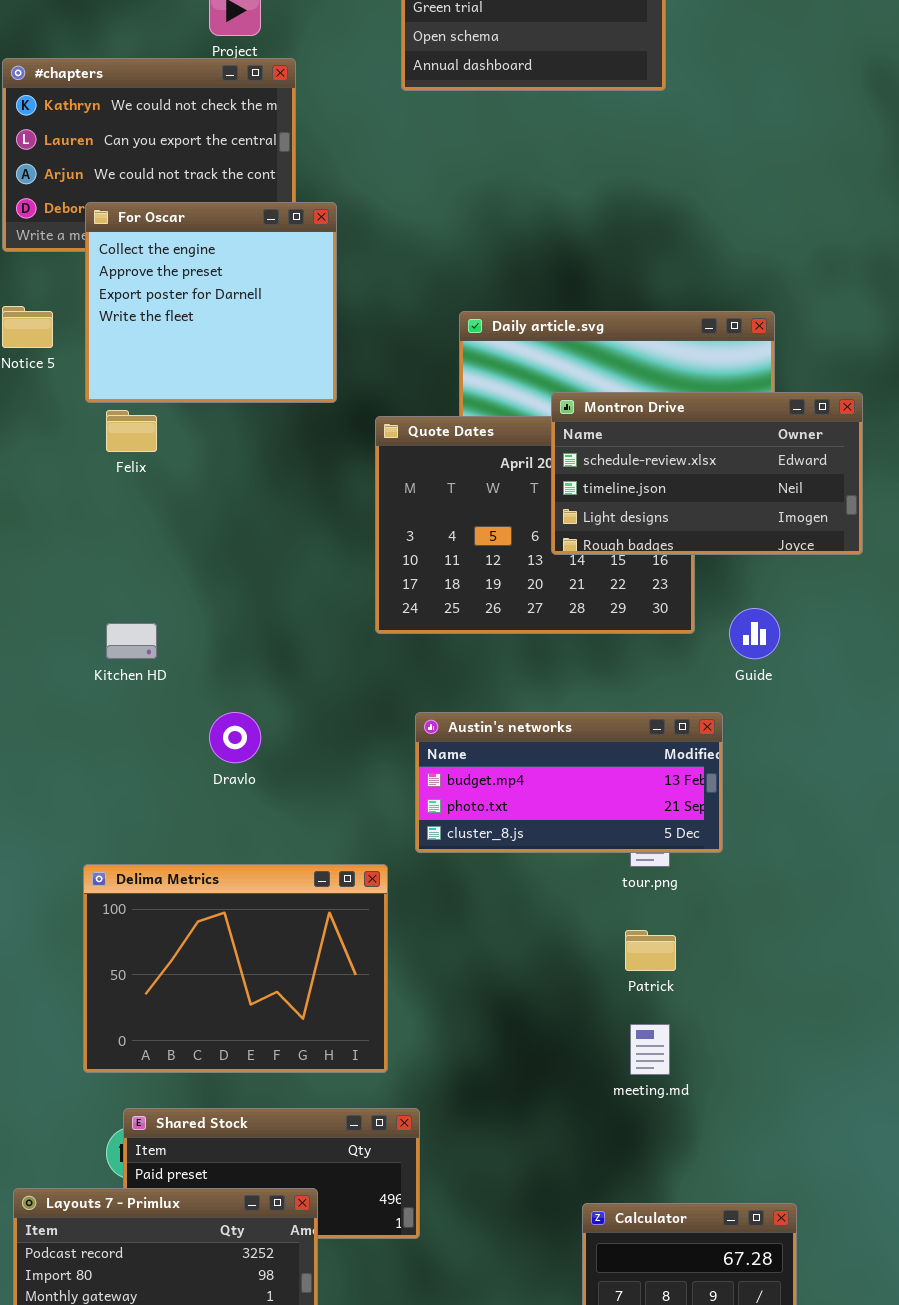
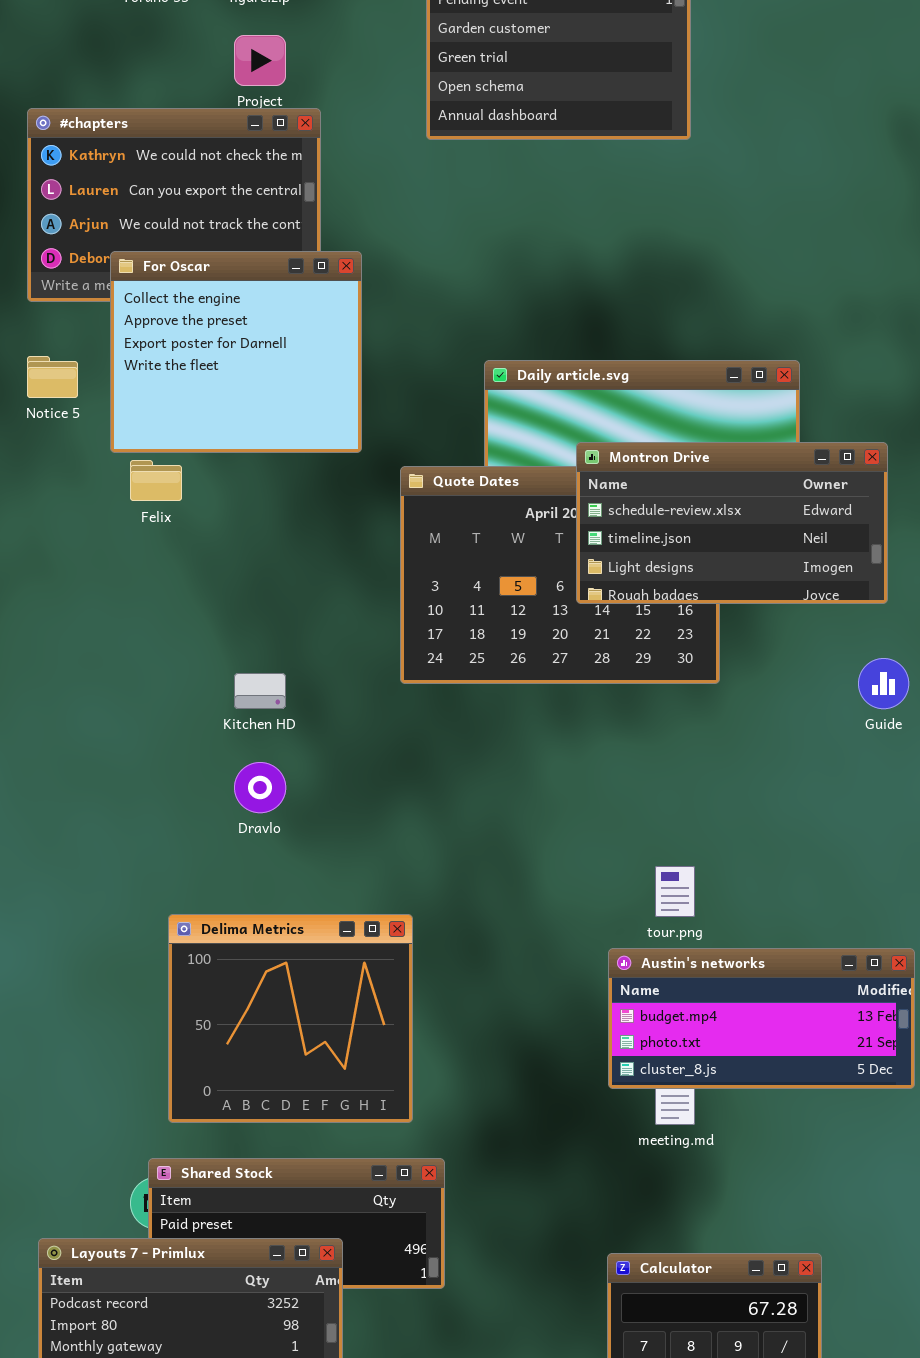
Guide: [729,608,780,659] -> [858,658,909,709], moved
Kitchen HD: [106,623,157,659] -> [234,673,286,709], moved
Austin's networks: [415,712,723,853] -> [608,948,915,1089], moved
Delima Metrics: [83,864,388,1073] -> [168,914,413,1123], resized

